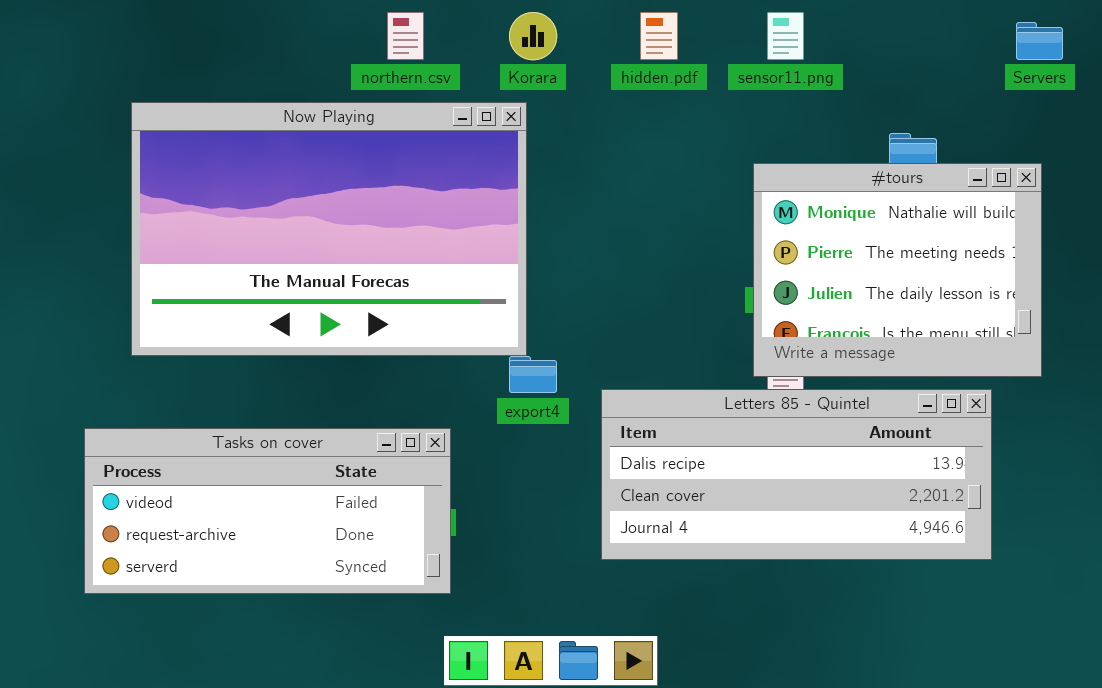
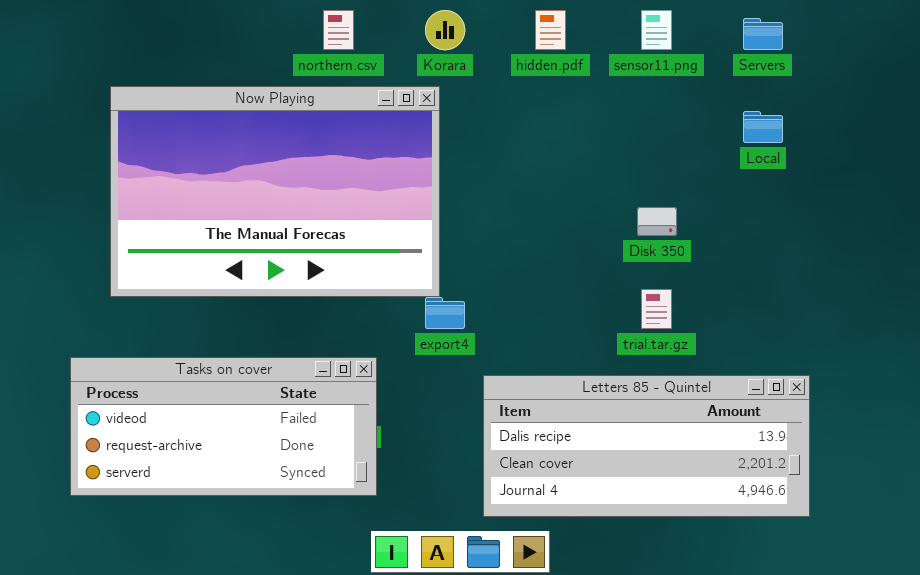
Servers: [1016,22,1063,60] -> [743,18,783,50], moved
#tours: [753,163,1042,377] -> none, closed
Letters 85 - Quintel: [601,389,992,560] -> [483,375,810,517], moved

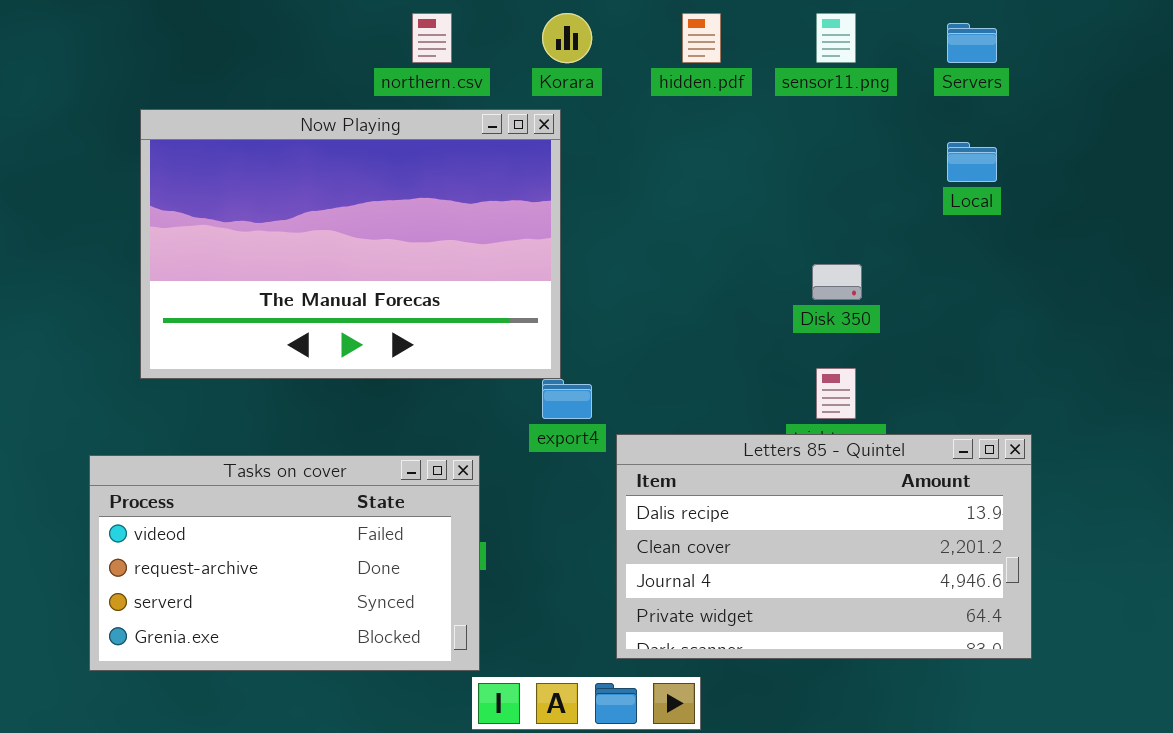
Tasks on cover: [70,357,377,496] -> [89,455,480,671], resized
Letters 85 - Quintel: [483,375,810,517] -> [616,434,1032,659], resized

